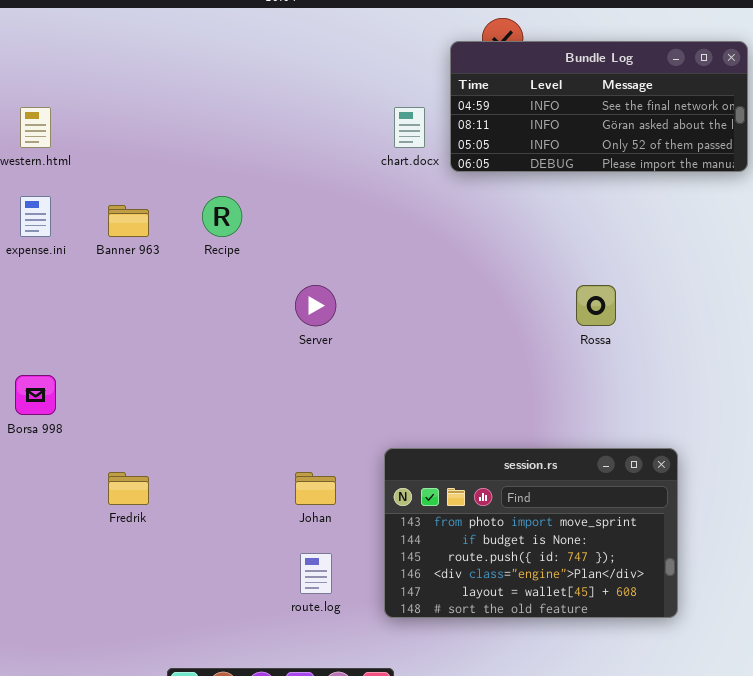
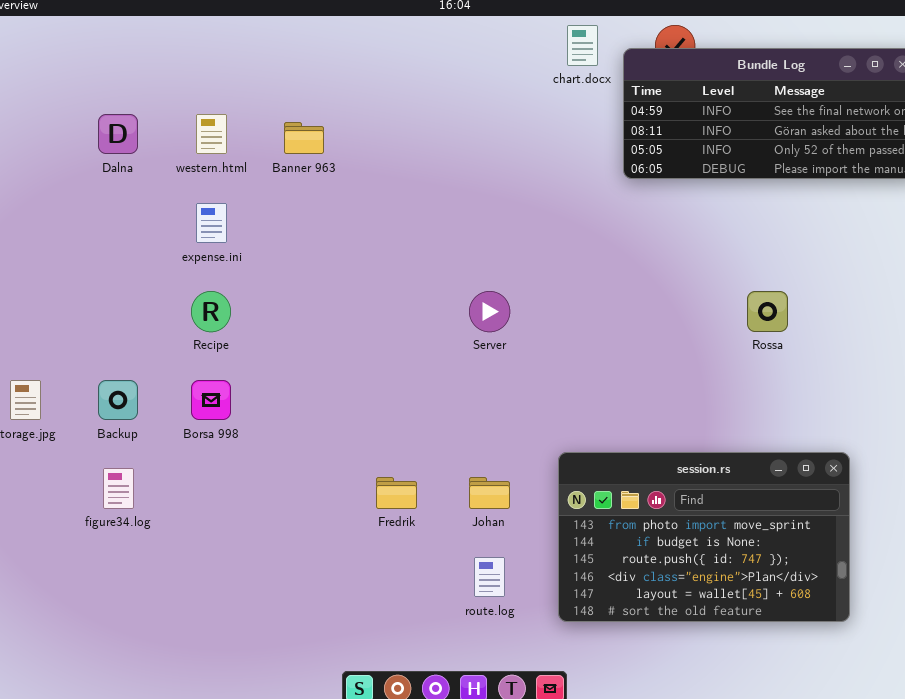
chart.docx: [394,107,425,148] -> [567,25,598,66], moved
Recipe: [202,196,242,237] -> [191,291,231,332], moved
Banner 963: [108,205,149,237] -> [284,122,324,154], moved
Fredrik: [108,472,149,505] -> [376,477,417,509], moved

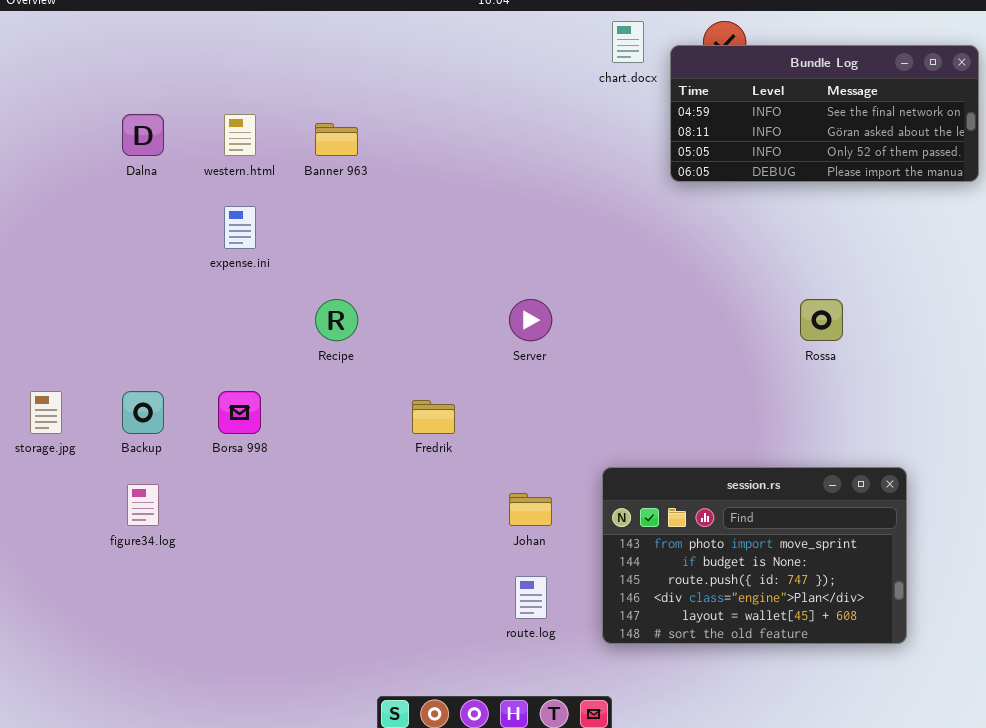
Recipe: [191,291,231,332] -> [315,299,358,341], moved
Fredrik: [376,477,417,509] -> [412,400,455,434], moved

